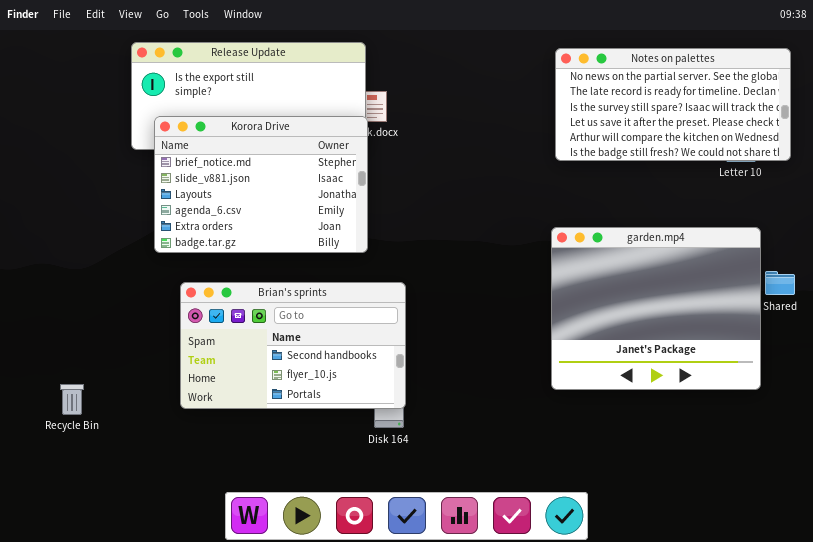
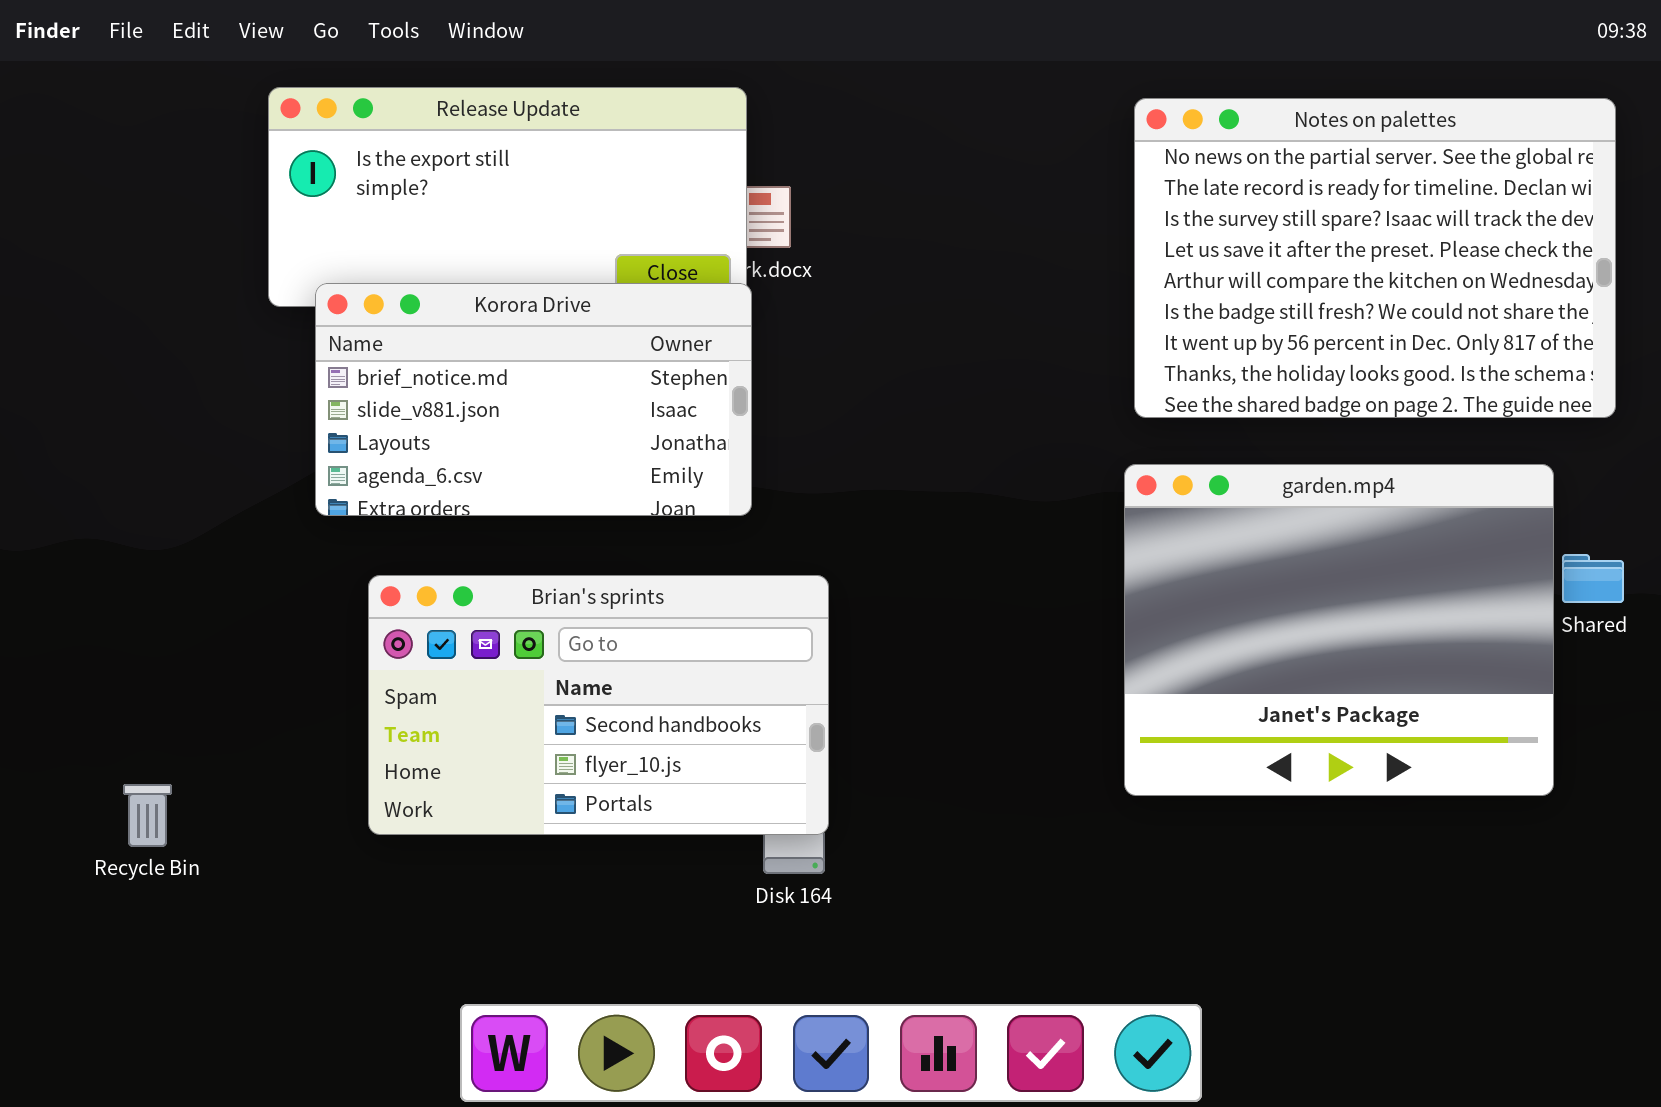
Notes on palettes: [555,48,791,161] -> [1134,98,1616,418], resized
Korora Drive: [154,116,368,253] -> [315,283,752,516], resized

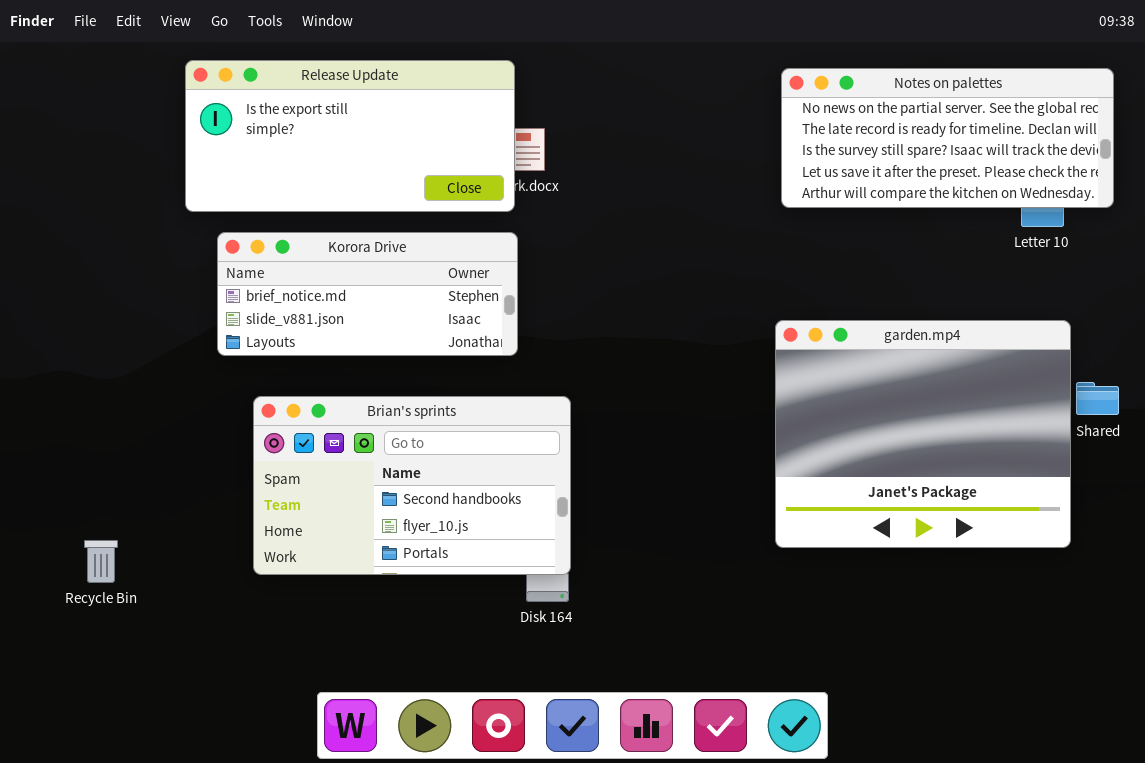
Notes on palettes: [1134,98,1616,418] -> [781,68,1114,208], resized
Korora Drive: [315,283,752,516] -> [217,232,518,356], resized

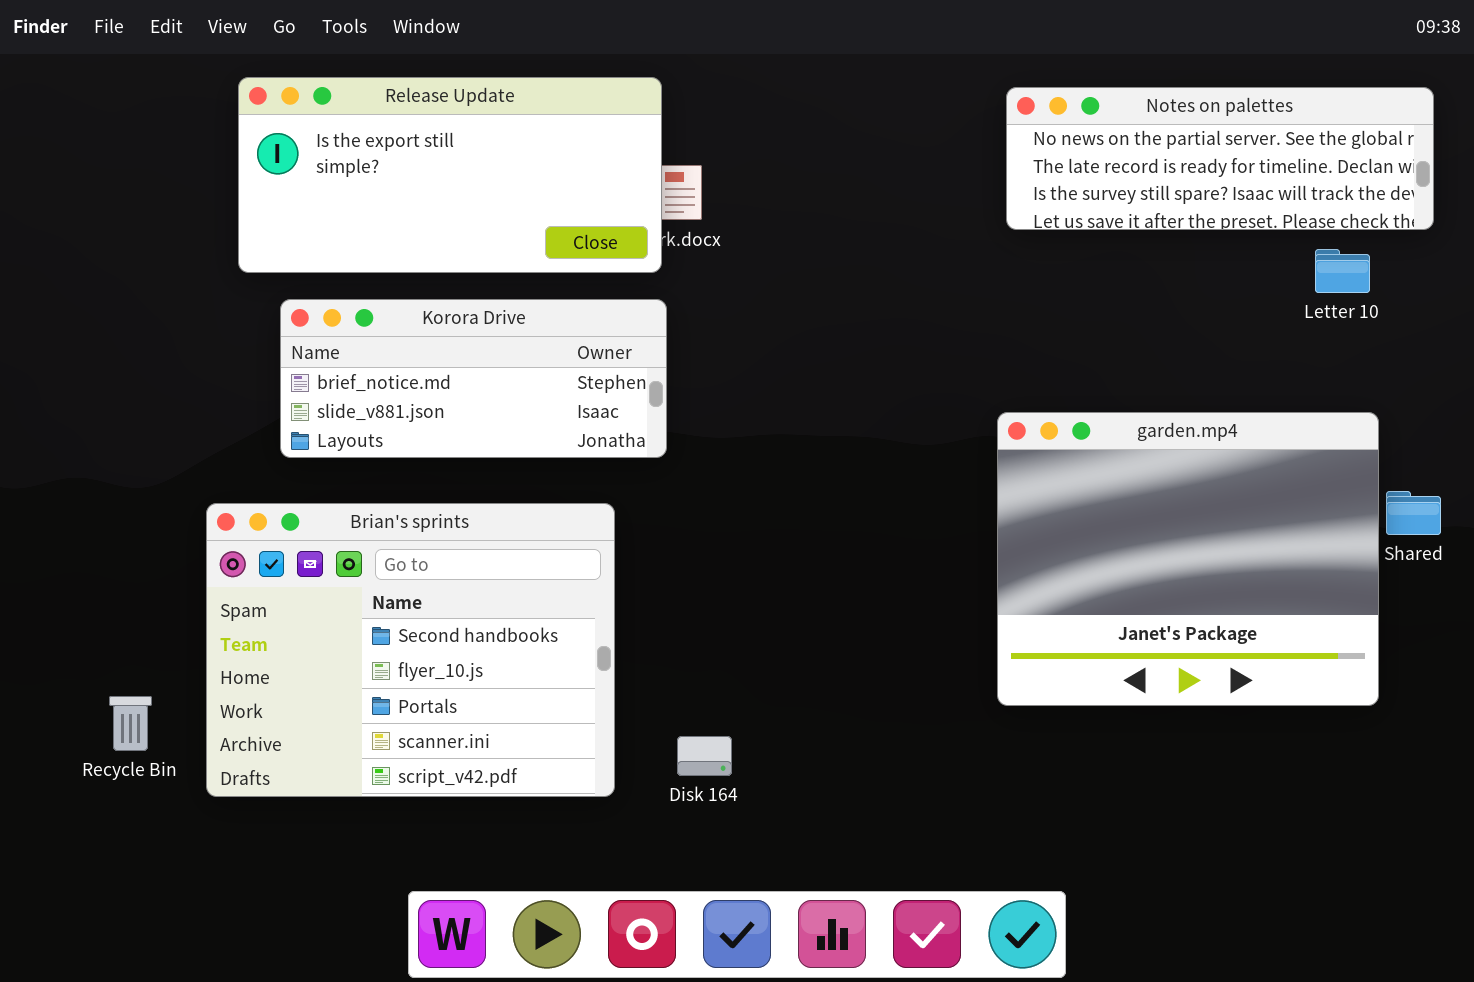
Notes on palettes: [781,68,1114,208] -> [1006,87,1434,230], resized
Brian's sprints: [253,396,571,575] -> [206,503,615,797], moved, resized

